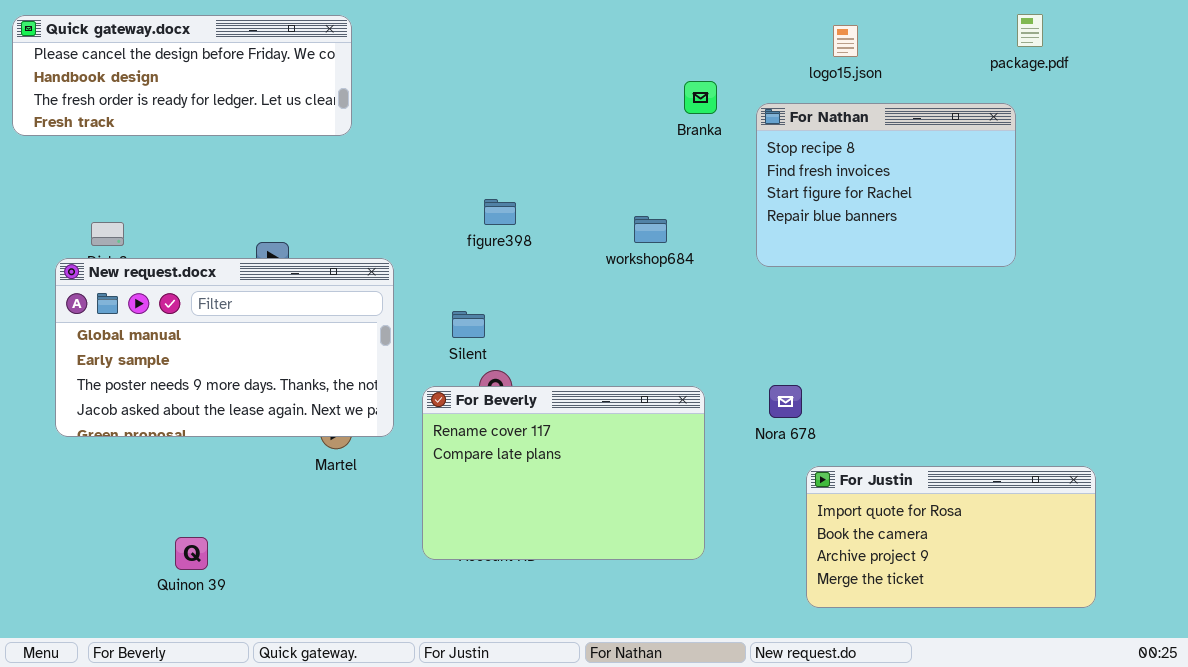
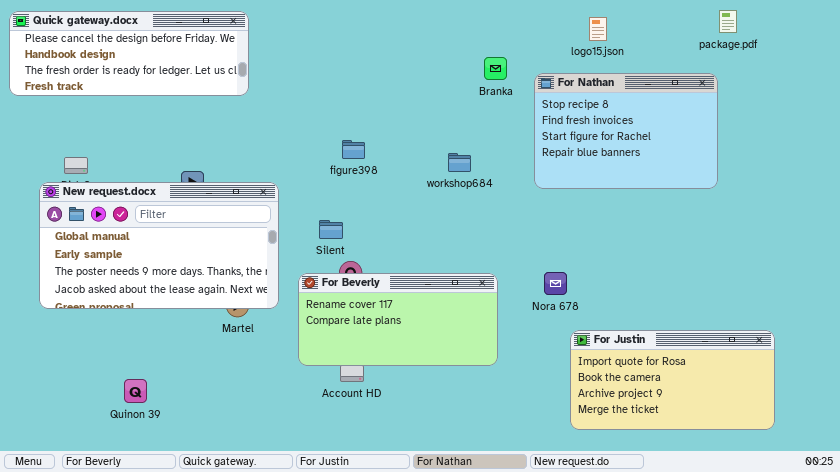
For Beverly: [422,386,705,560] -> [298,273,498,366], resized

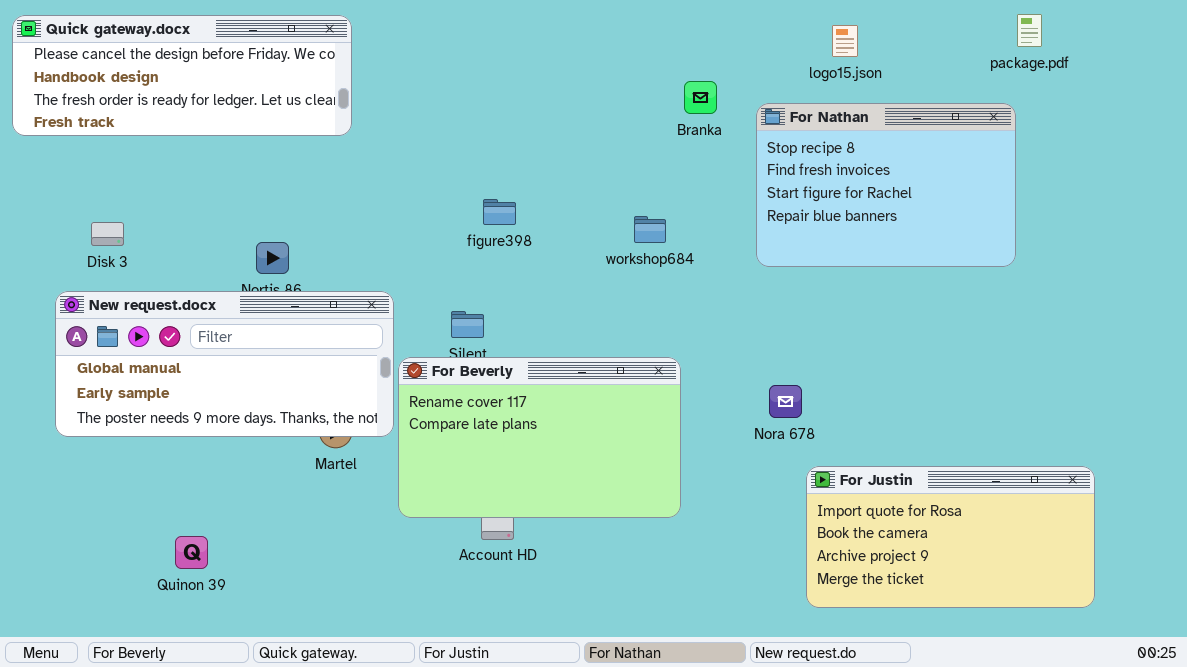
New request.docx: [39,182,279,309] -> [55,291,394,437], resized
For Beverly: [298,273,498,366] -> [398,357,681,518], moved, resized

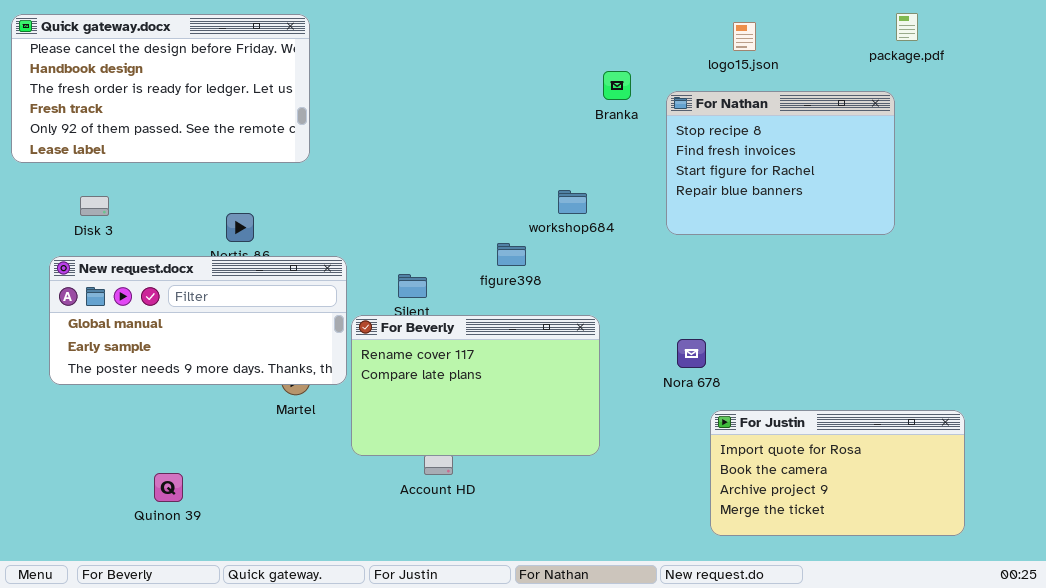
Quick gateway.docx: [12,15,352,136] -> [11,14,310,163], resized
figure398: [483,199,516,225] -> [497,243,526,266], moved

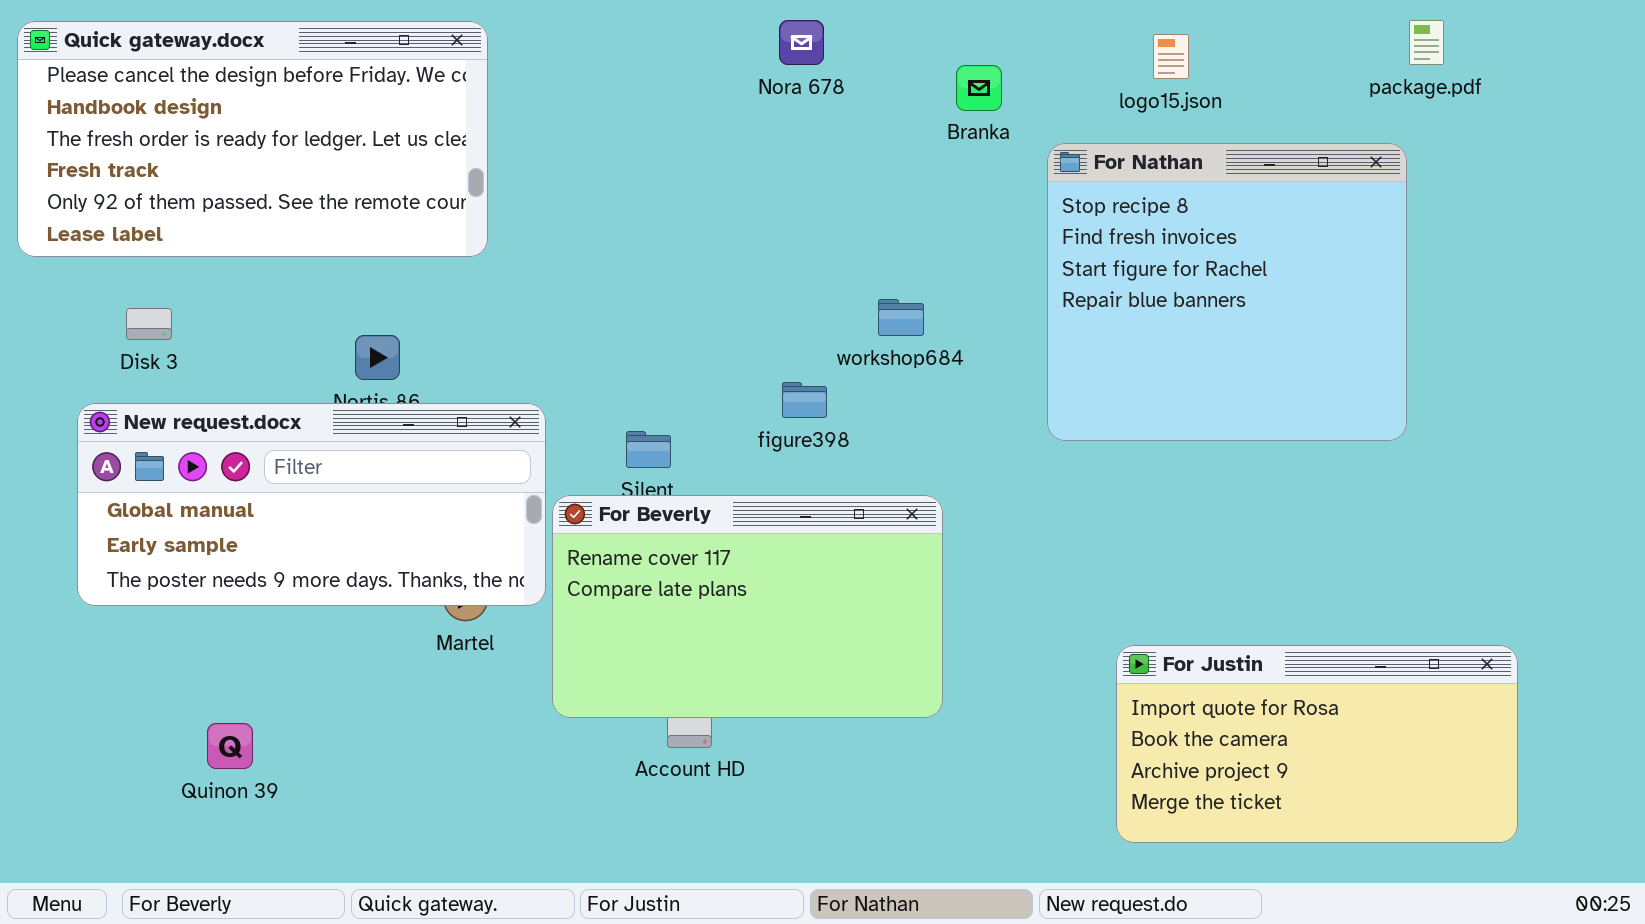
Branka: [603,71,631,100] -> [956,65,1002,111], moved
For Nathan: [666,91,895,235] -> [1047,143,1407,441], resized
Nora 678: [677,339,706,368] -> [779,20,824,65], moved
Quinon 39: [154,473,183,502] -> [207,723,253,769], moved

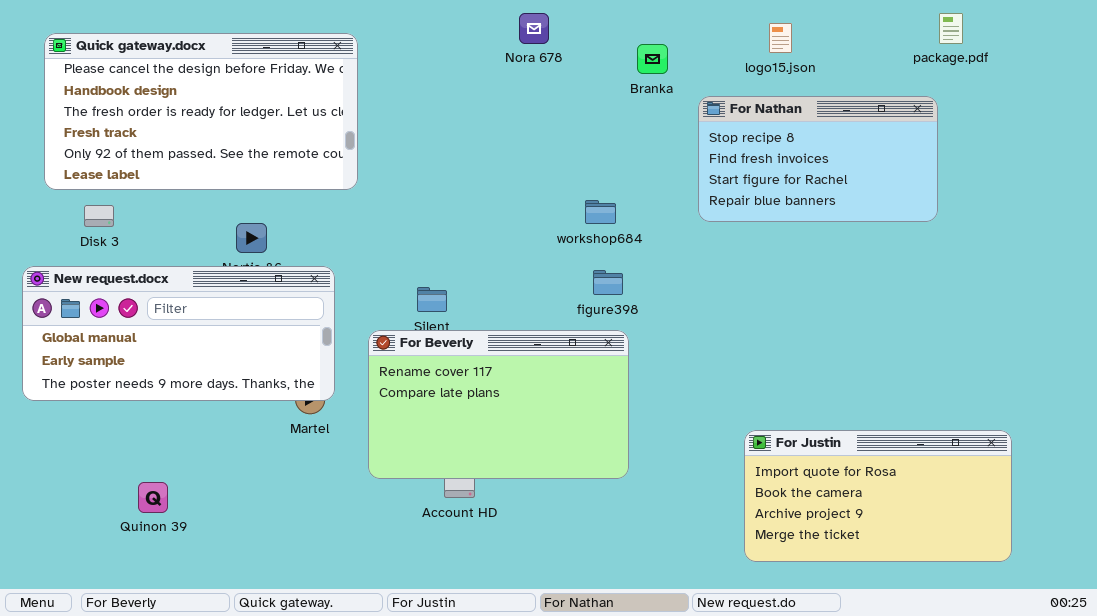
Quick gateway.docx: [17,21,488,257] -> [44,33,358,190], moved
For Nathan: [1047,143,1407,441] -> [698,96,938,222], resized
figure398: [782,382,827,418] -> [593,270,623,295], moved
New request.docx: [77,403,546,606] -> [22,266,335,401], moved

